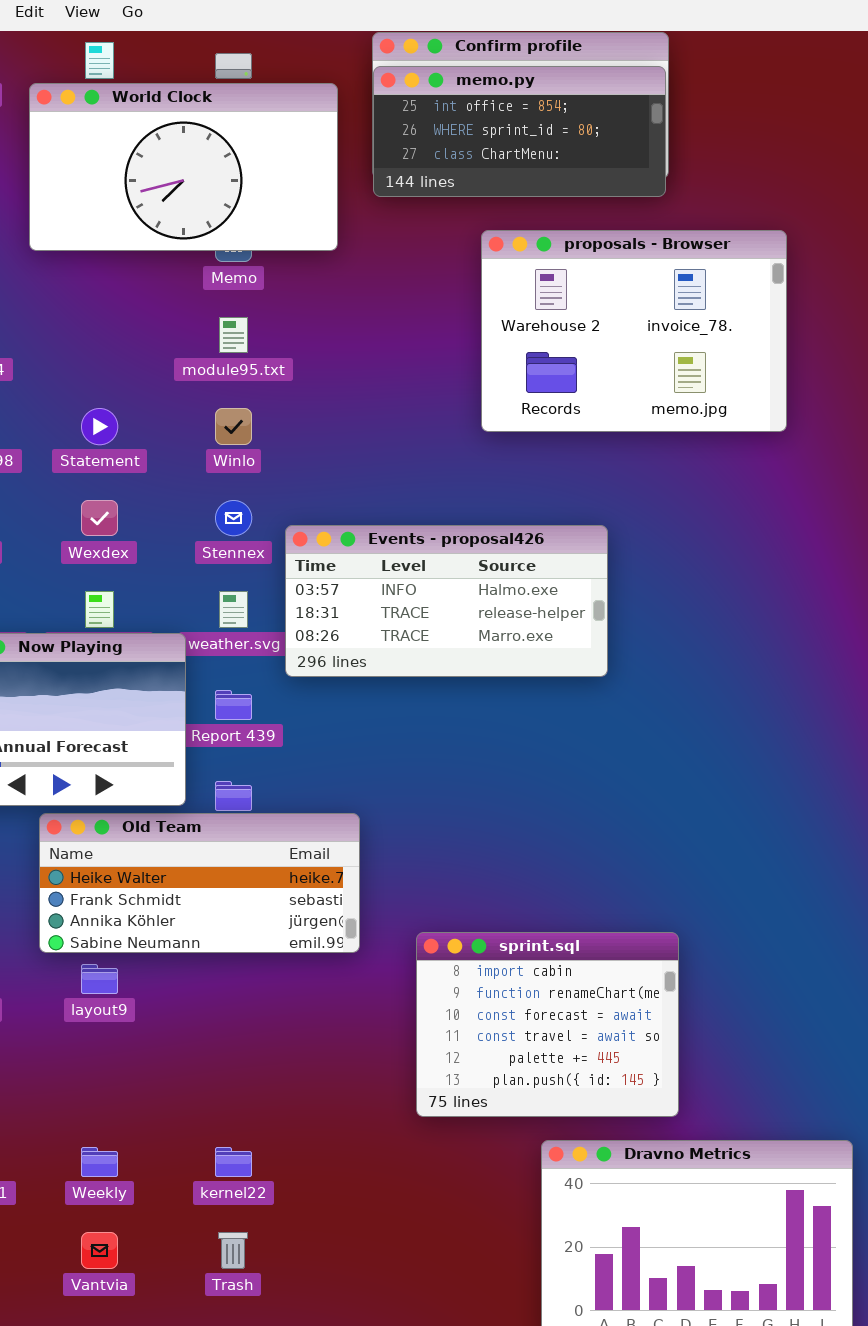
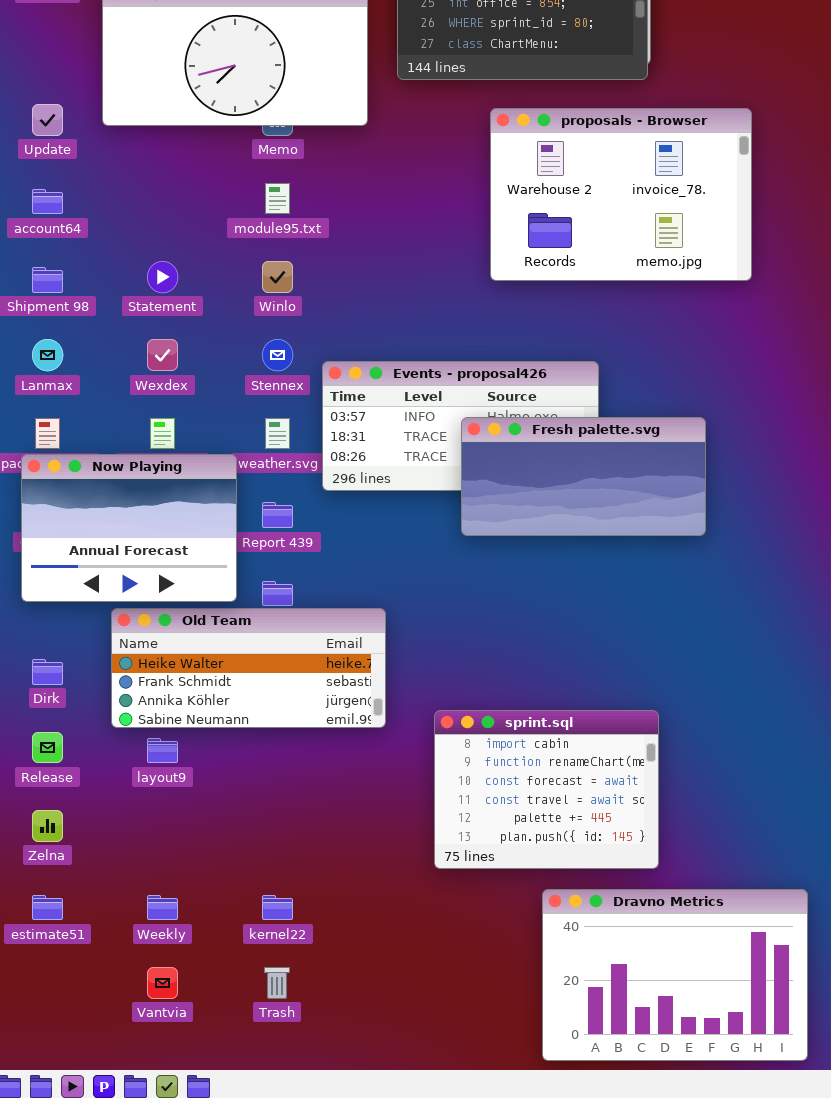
Fresh palette.svg: none -> [461,417,706,536], opened

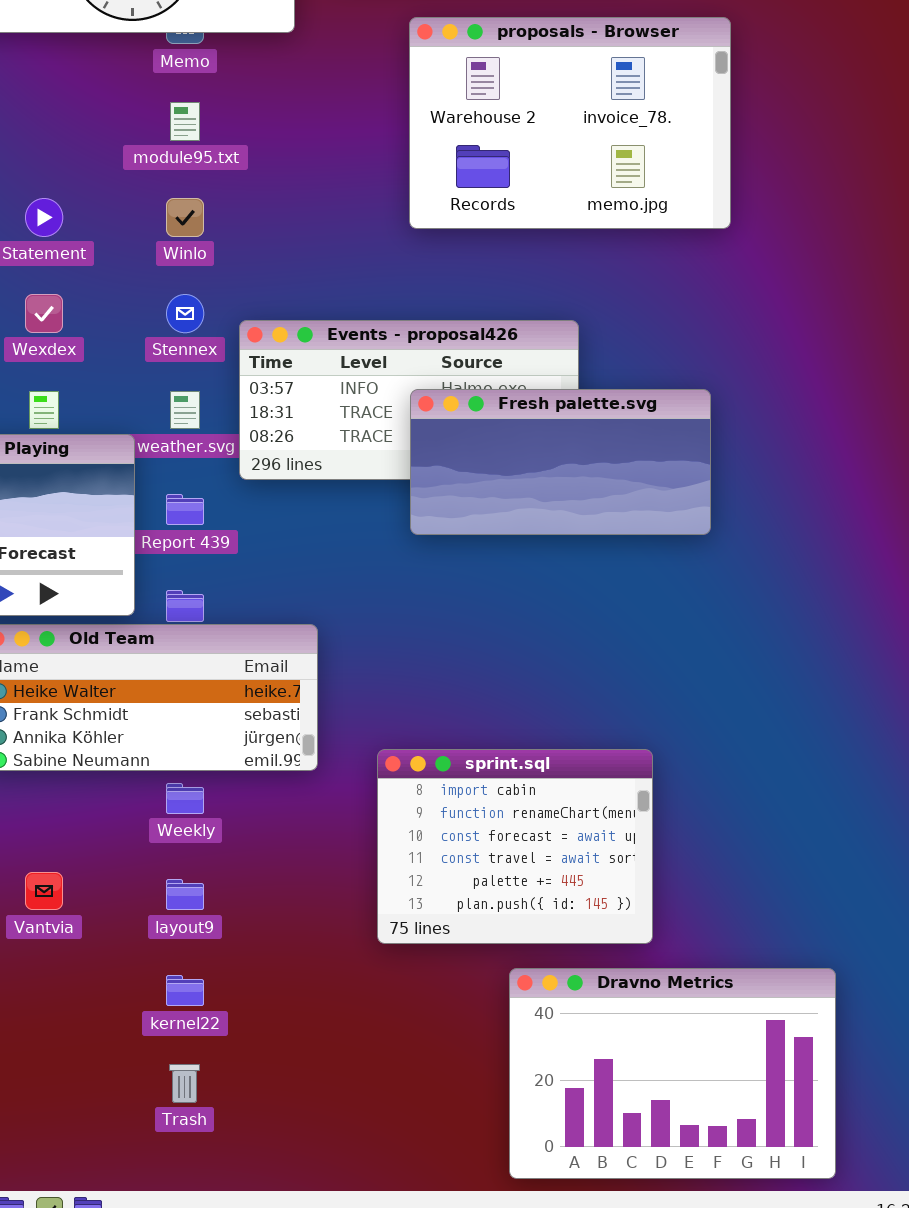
proposals - Browser: [490,108,752,281] -> [409,17,731,229], moved
layout9: [147,738,178,763] -> [166,879,204,910], moved
Weekly: [147,895,178,920] -> [166,783,204,814], moved
Vantvia: [147,967,178,999] -> [25,872,63,910], moved

